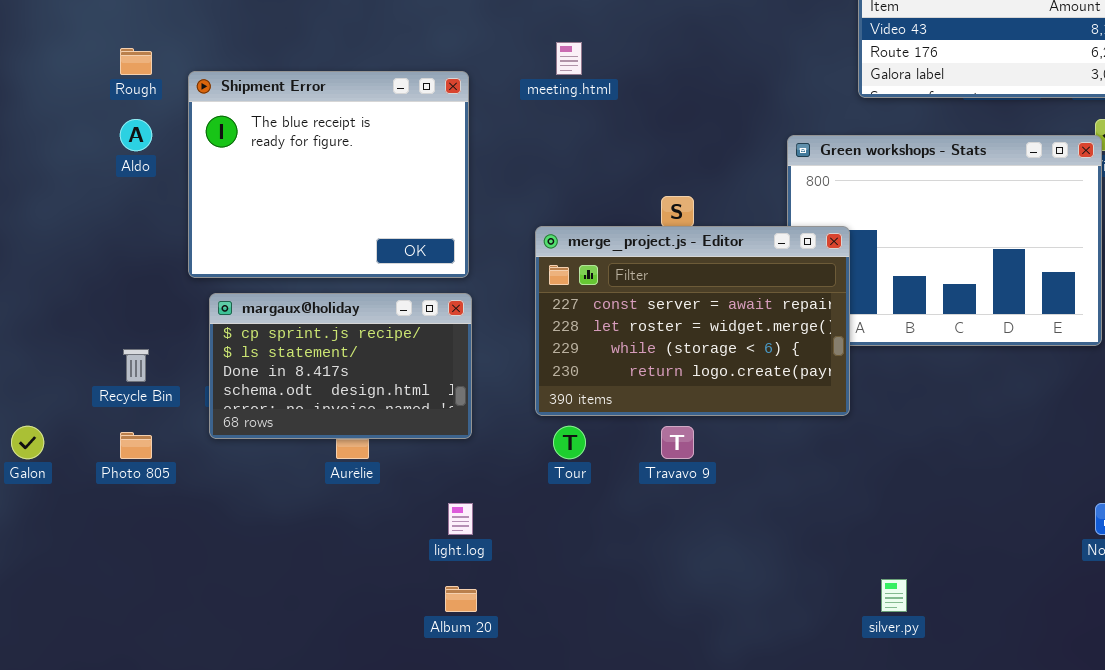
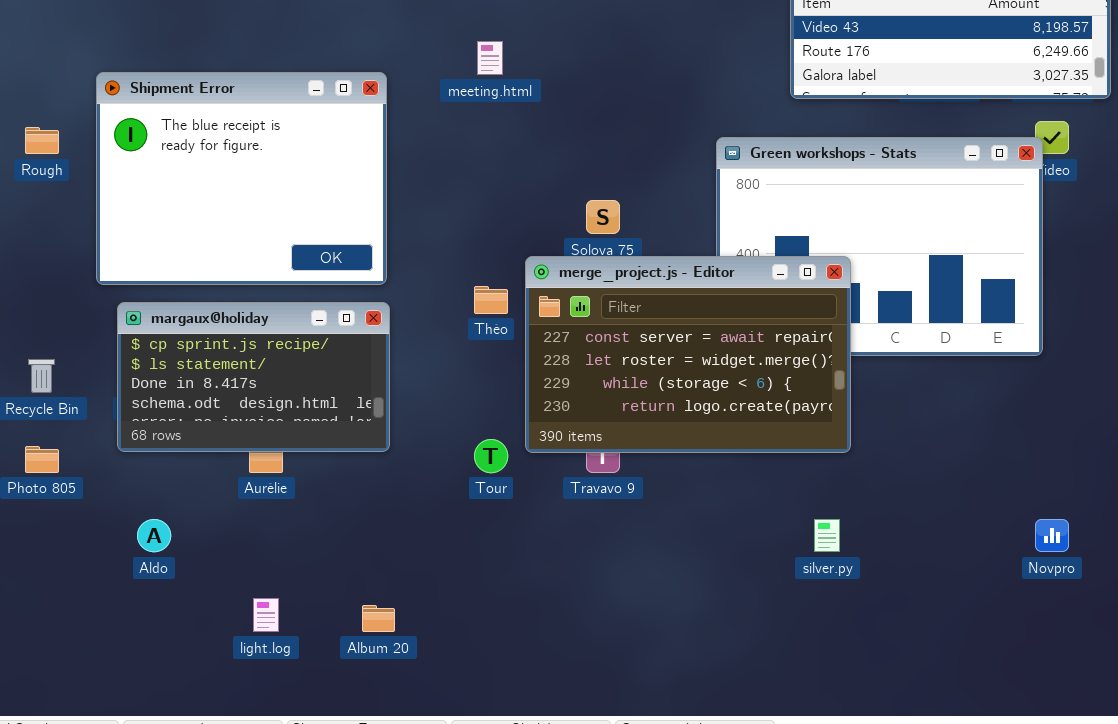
Rough: [120,48,152,75] -> [25,127,59,154], moved
Aldo: [120,119,152,151] -> [137,519,171,552], moved
merge_project.js - Editor: [535,226,850,416] -> [525,256,851,453], moved
light.log: [448,503,473,535] -> [253,598,279,632], moved
silver.py: [881,579,907,612] -> [814,519,840,552], moved

